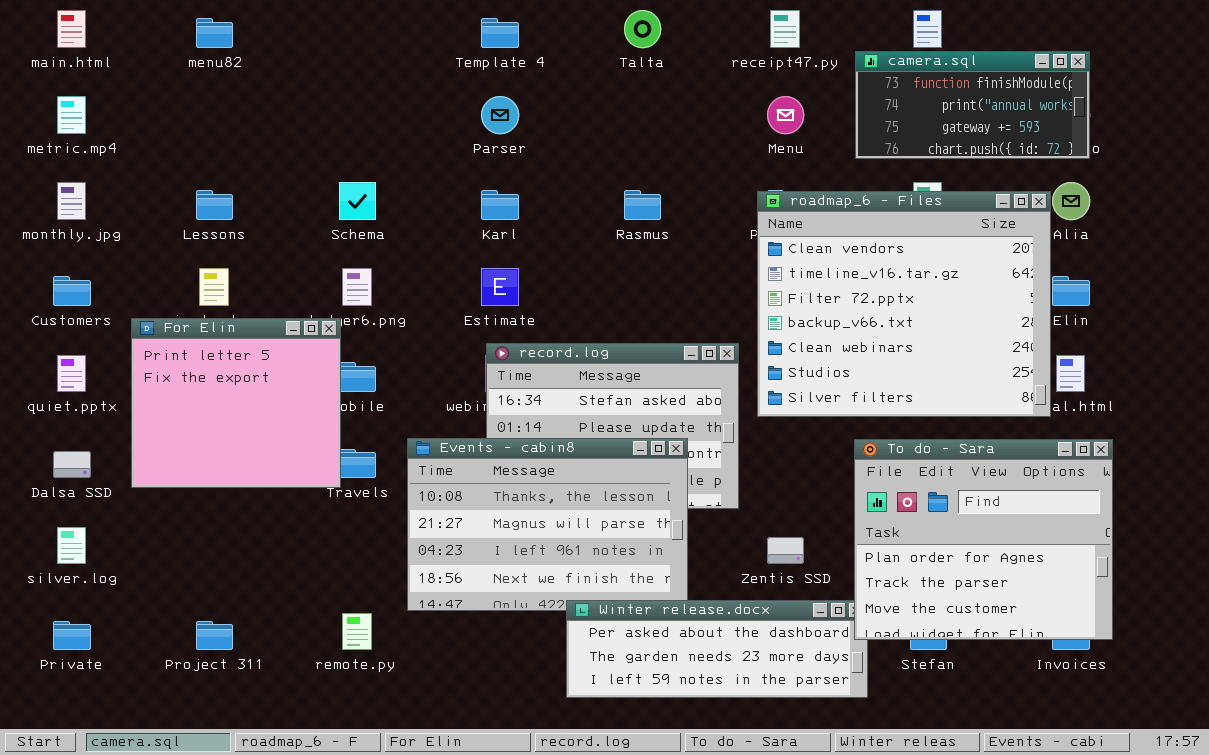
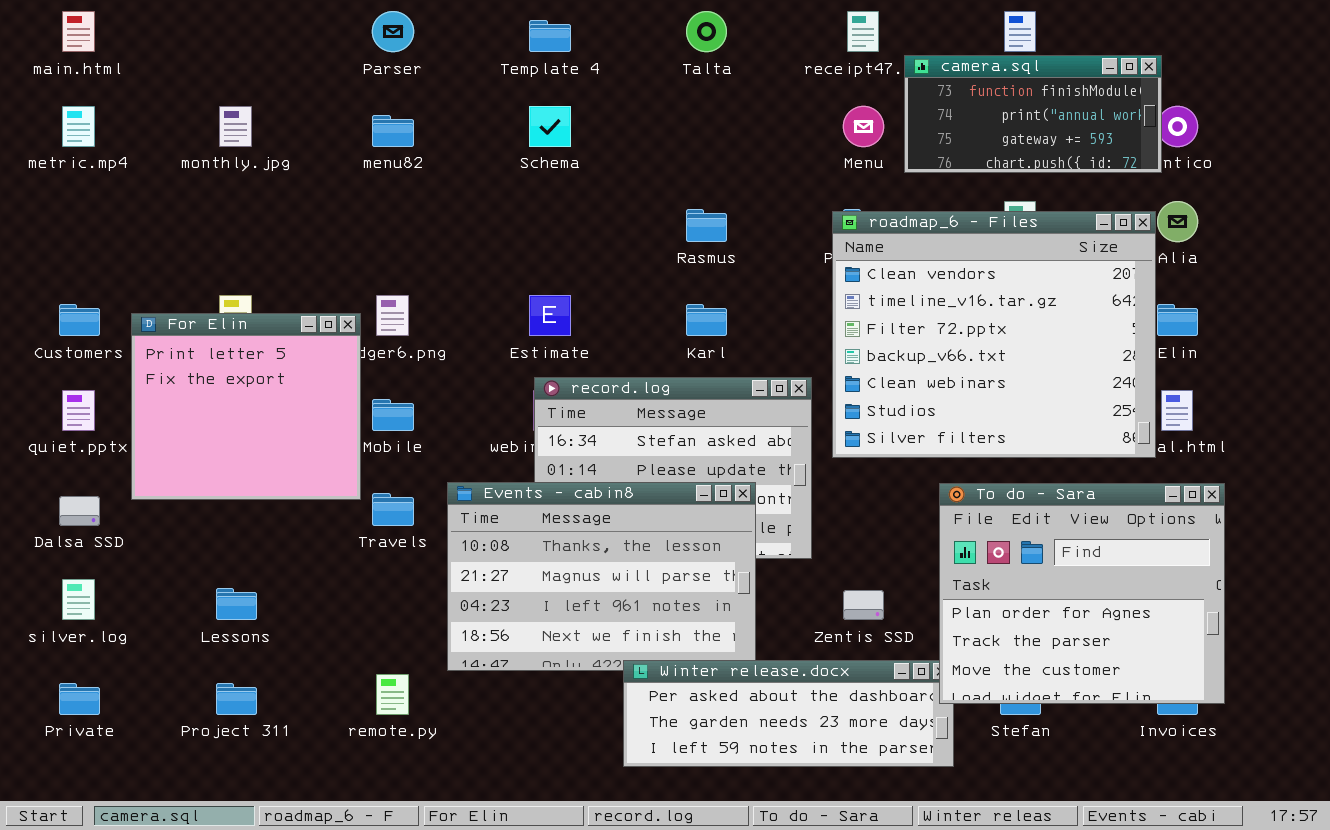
menu82: [196,18,233,48] -> [372,115,414,147], moved
camera.sql: [855,51,1090,159] -> [904,55,1162,173], moved
Parser: [481,96,519,134] -> [372,11,414,52], moved
monthly.jpg: [57,182,86,220] -> [219,106,252,147], moved
Schema: [339,182,376,220] -> [529,106,571,147], moved
Lessons: [196,190,233,220] -> [216,588,257,620], moved
Karl: [481,190,519,220] -> [686,304,727,336], moved
For Elin: [131,318,341,488] -> [131,313,361,500], moved

